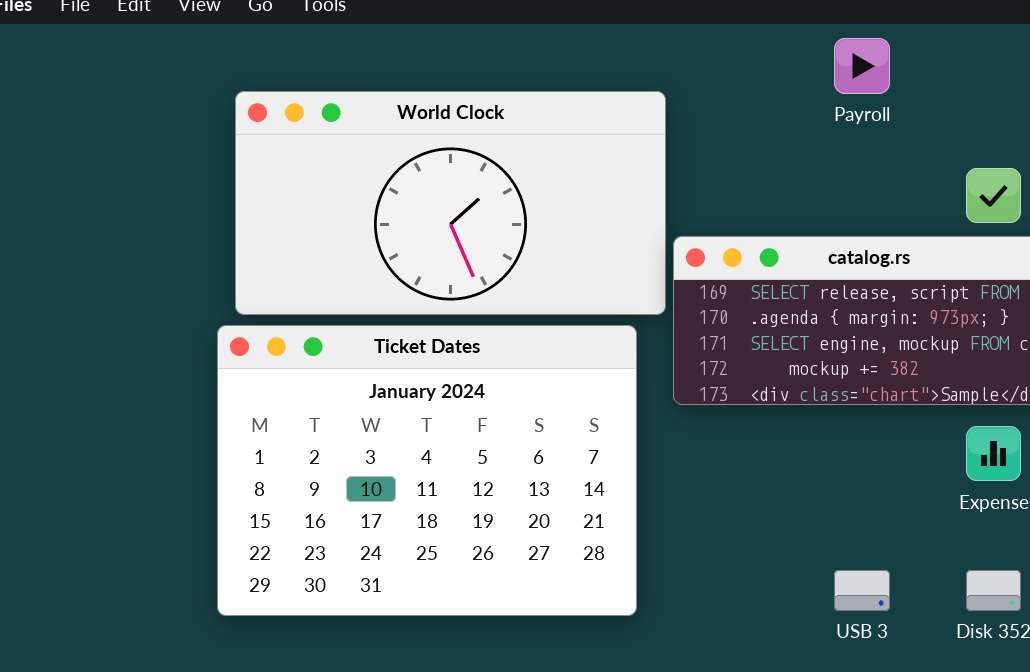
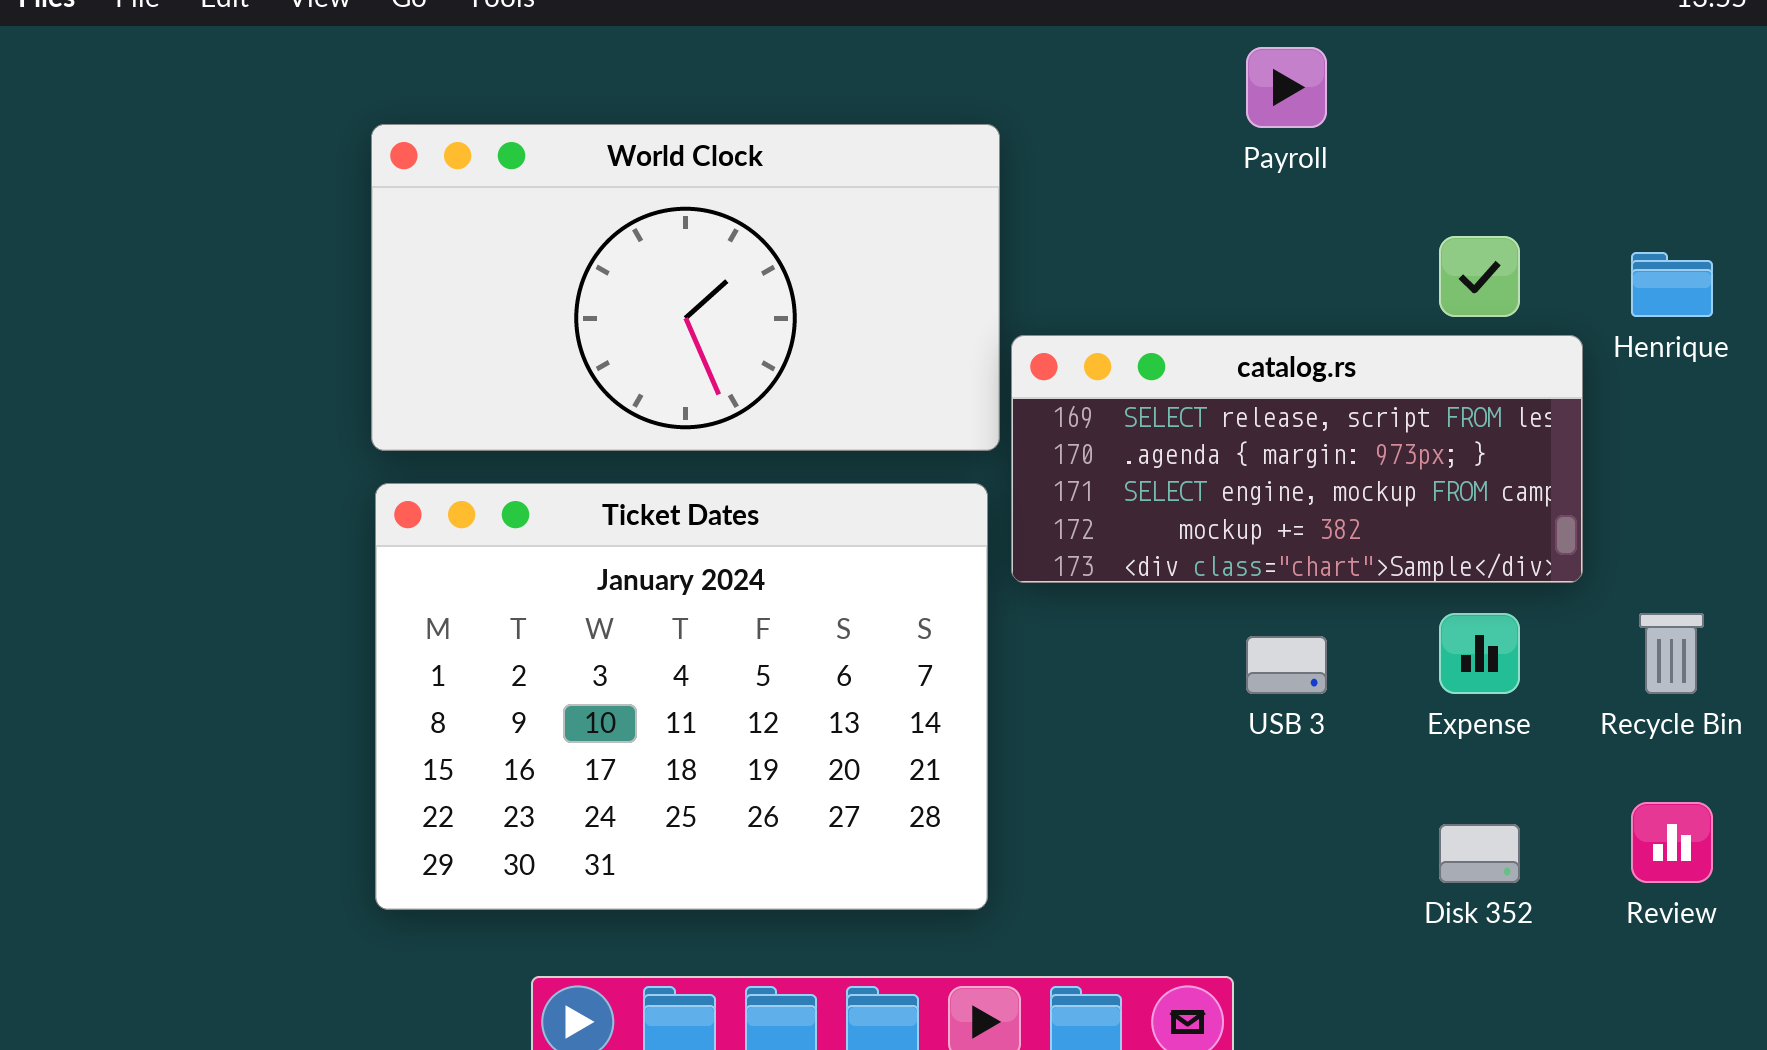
Ticket Dates: [217,325,637,616] -> [375,483,988,910], moved
USB 3: [834,570,890,611] -> [1246,636,1327,694], moved

